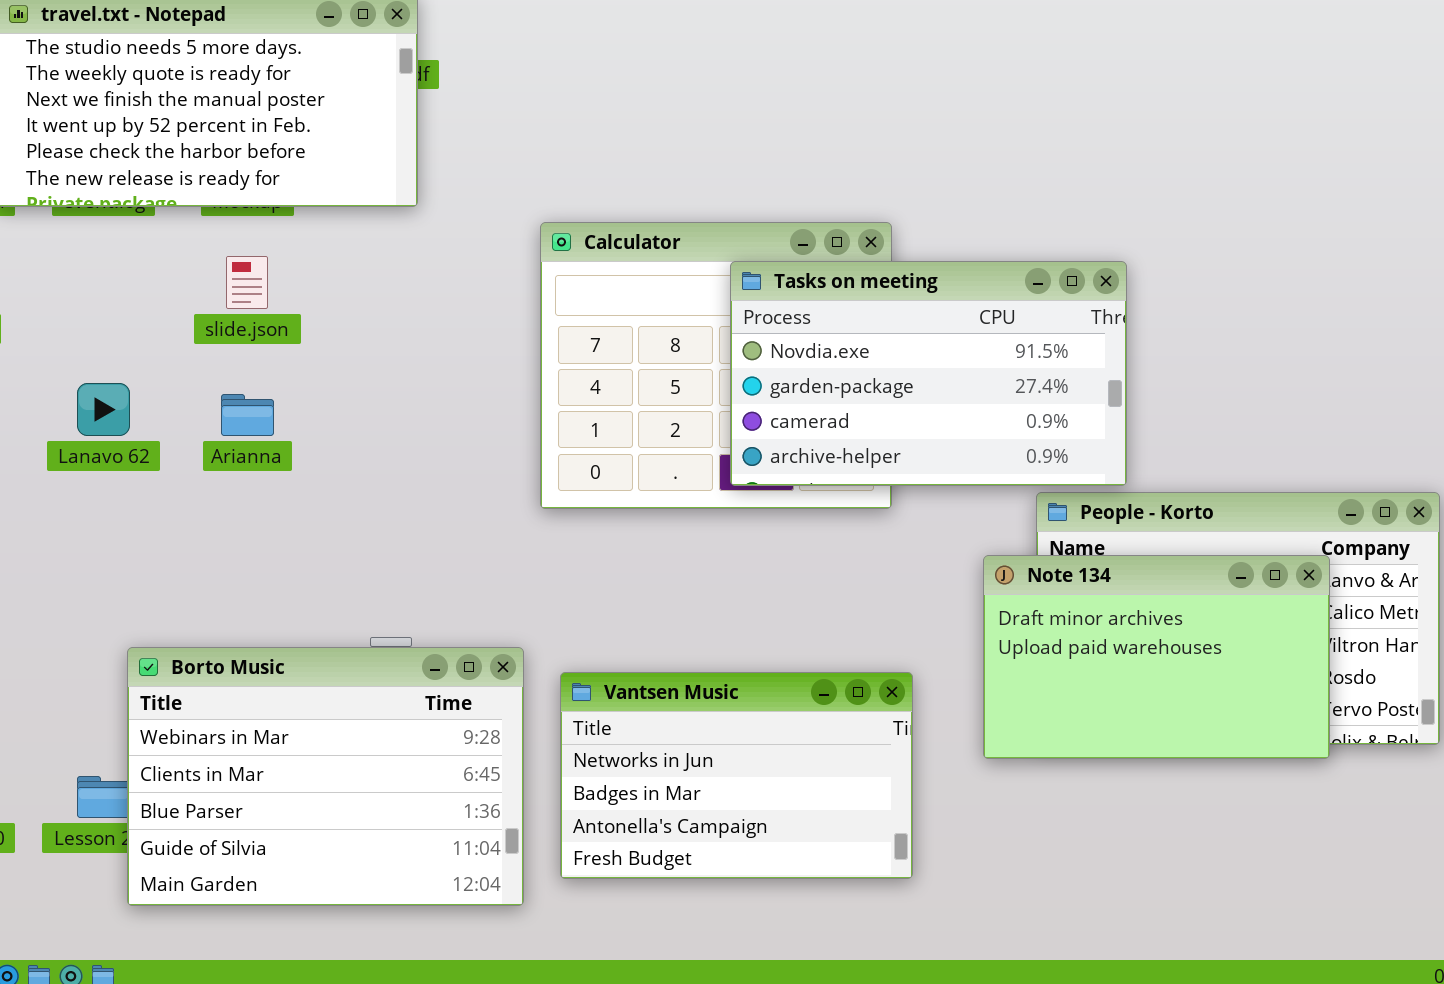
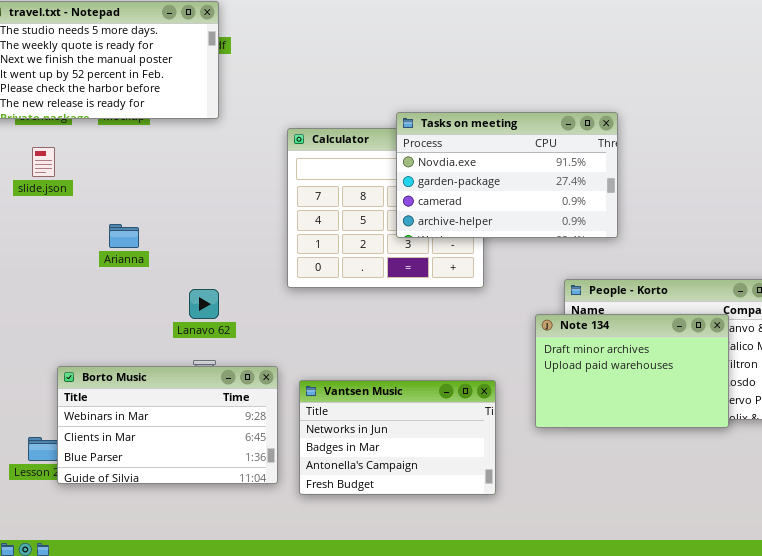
slide.json: [226,256,268,309] -> [32,147,55,177], moved
Tasks on meeting: [730,261,1127,486] -> [396,112,618,238], moved
Lanavo 62: [77,383,130,436] -> [189,289,219,319], moved
Borto Music: [127,647,524,906] -> [57,366,278,484], resized

